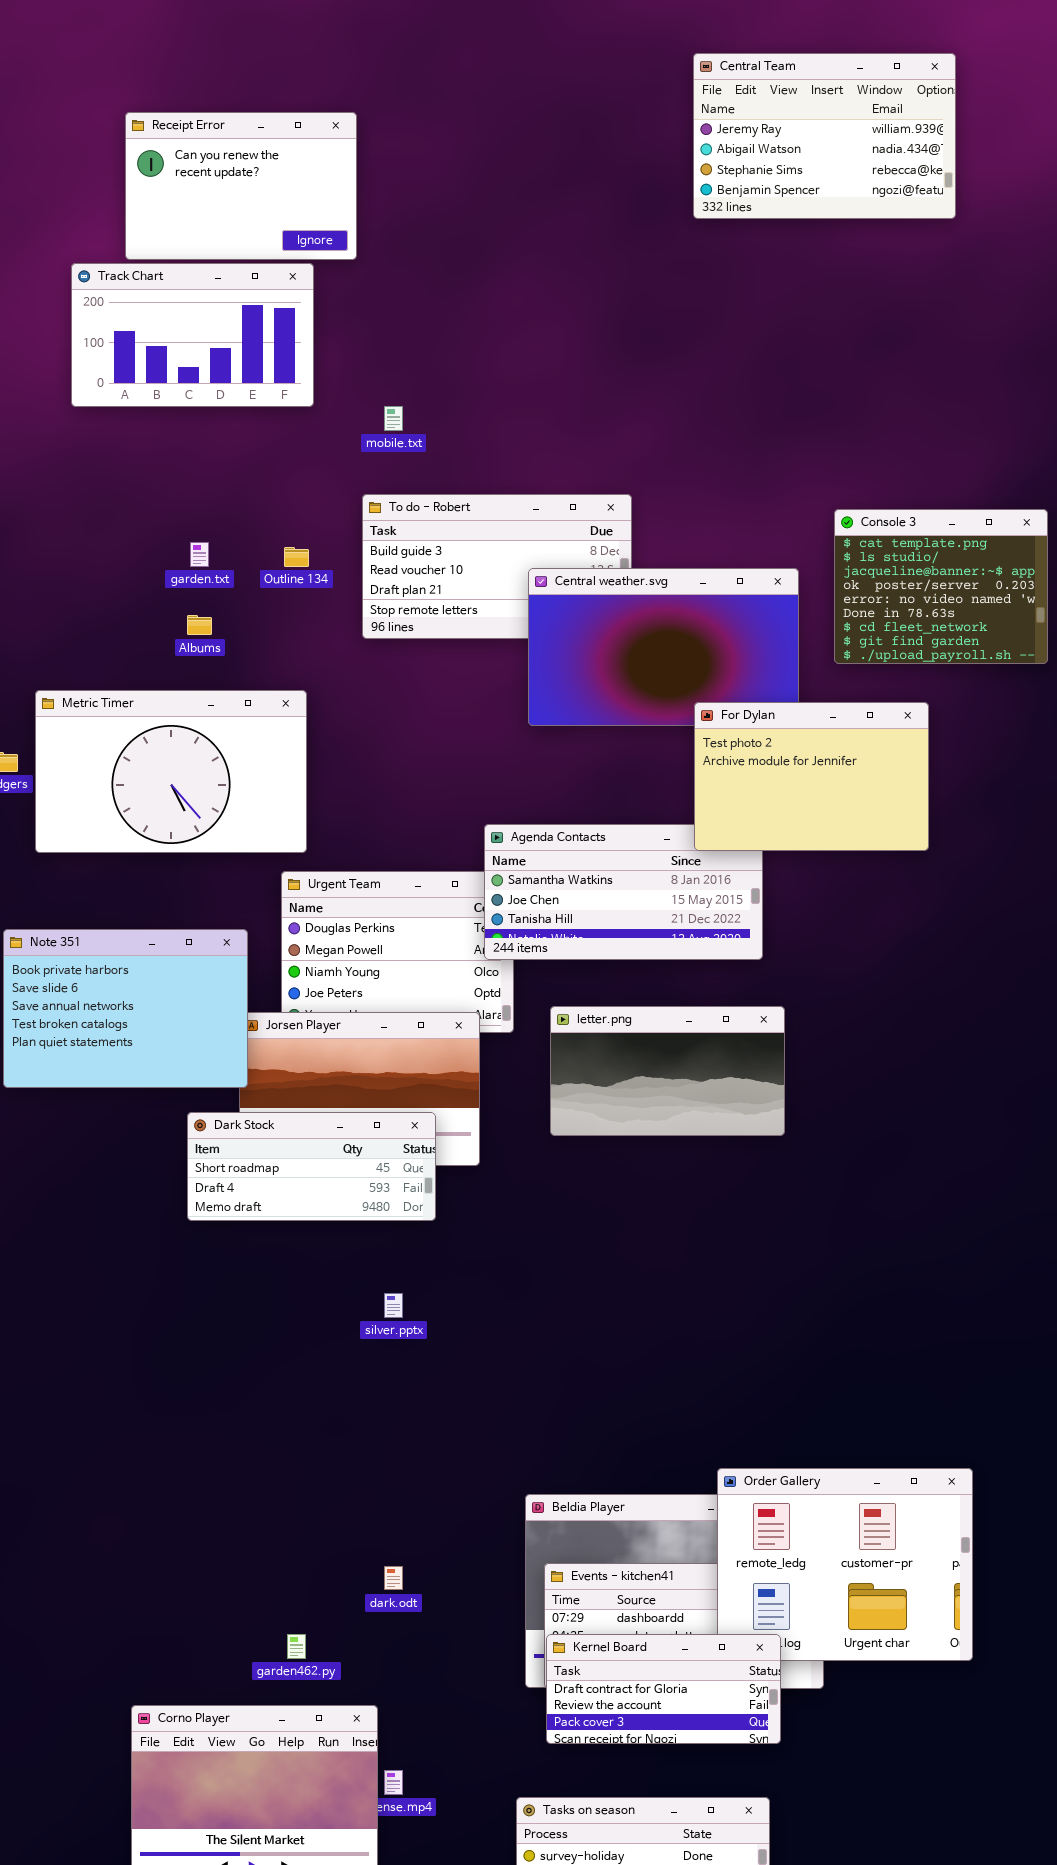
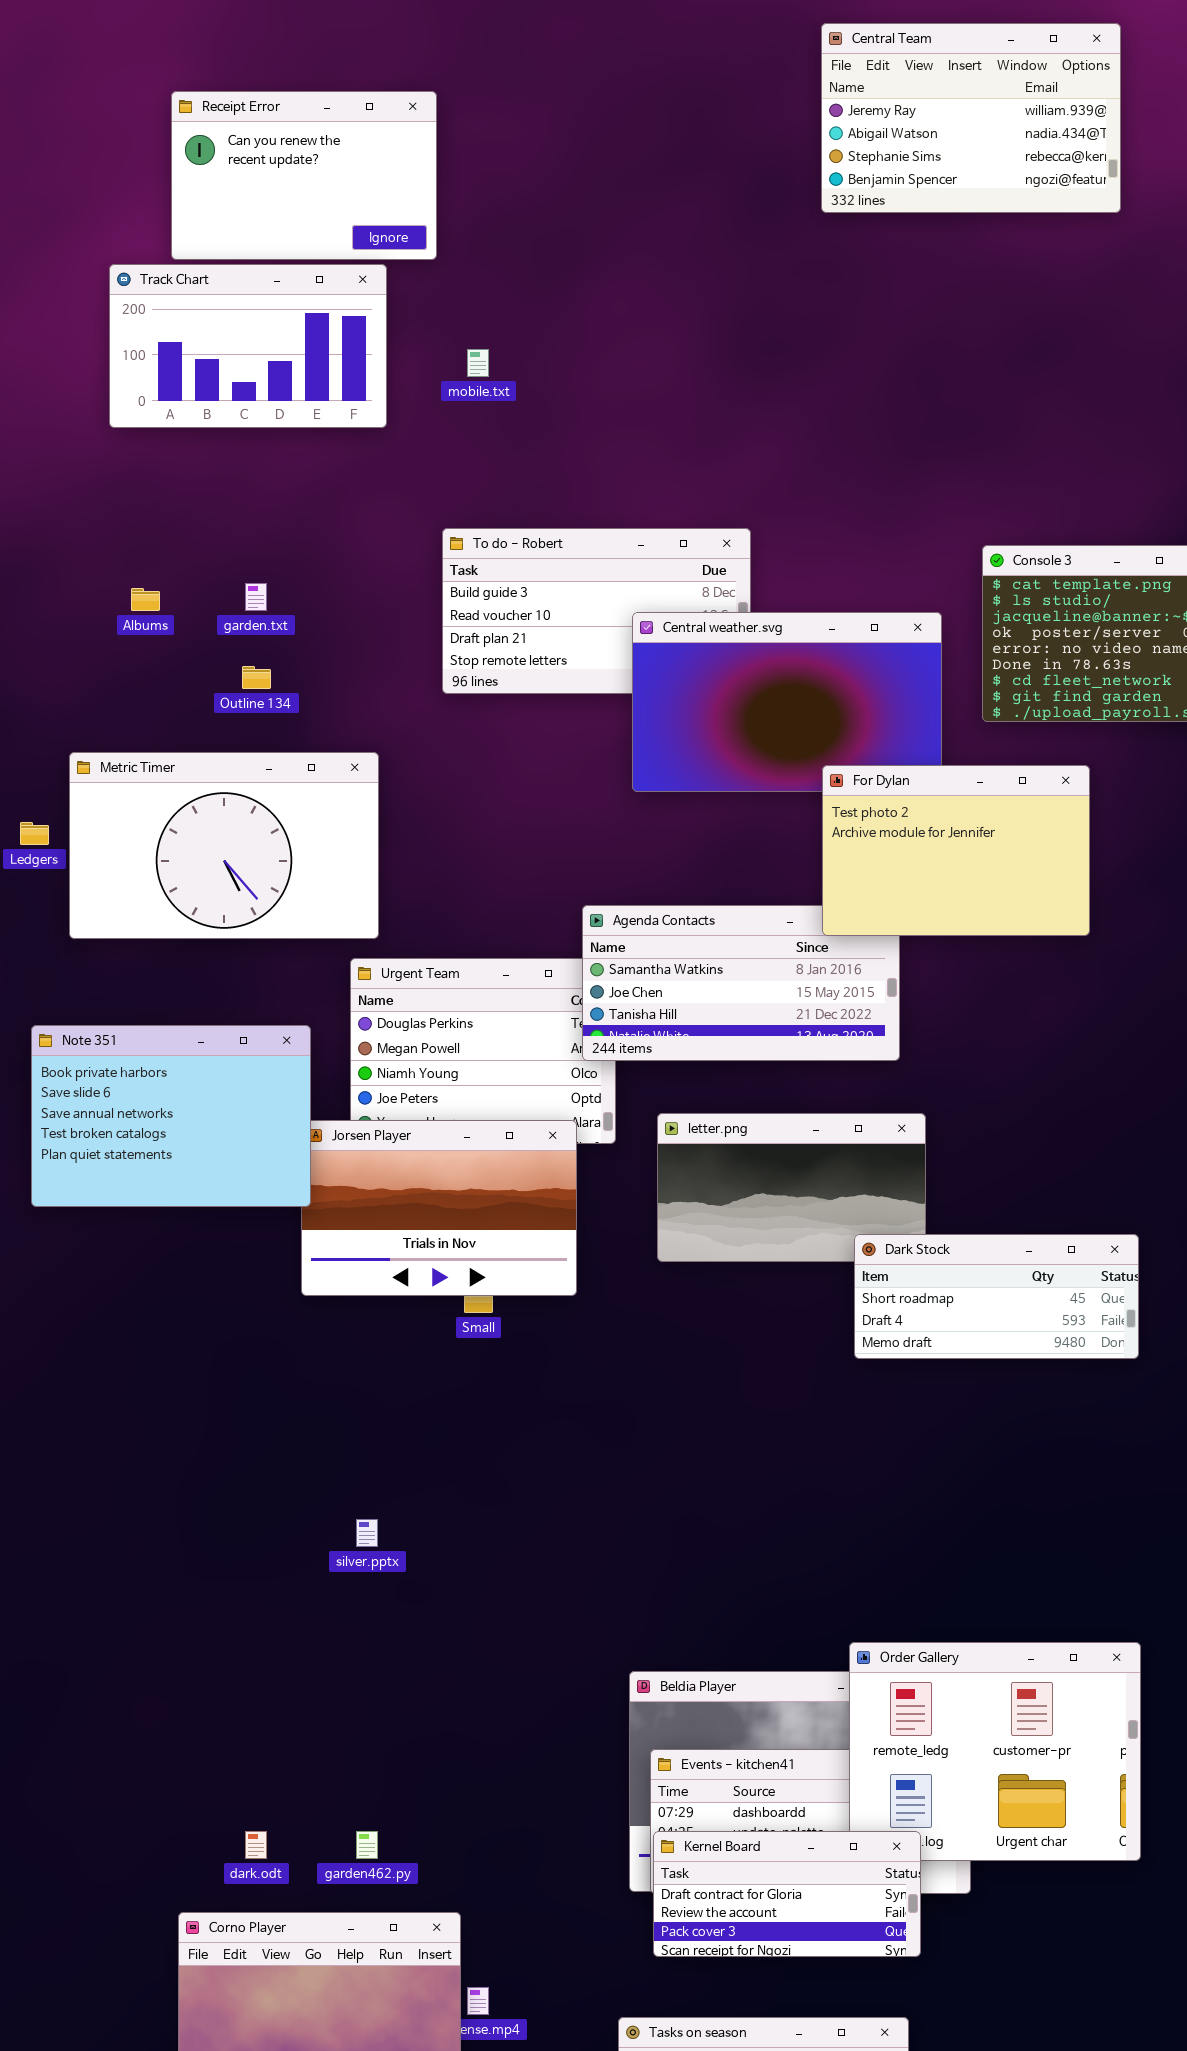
mobile.txt: [384,406,403,431] -> [467,349,489,377], moved
Outline 134: [284,547,309,567] -> [242,666,271,689], moved
Albums: [187,615,212,635] -> [131,588,160,611], moved
Dark Stock: [187,1112,436,1221] -> [854,1234,1139,1359], moved
silver.pptx: [384,1293,403,1318] -> [356,1519,378,1547], moved
dark.odt: [384,1566,403,1590] -> [245,1831,267,1859], moved

